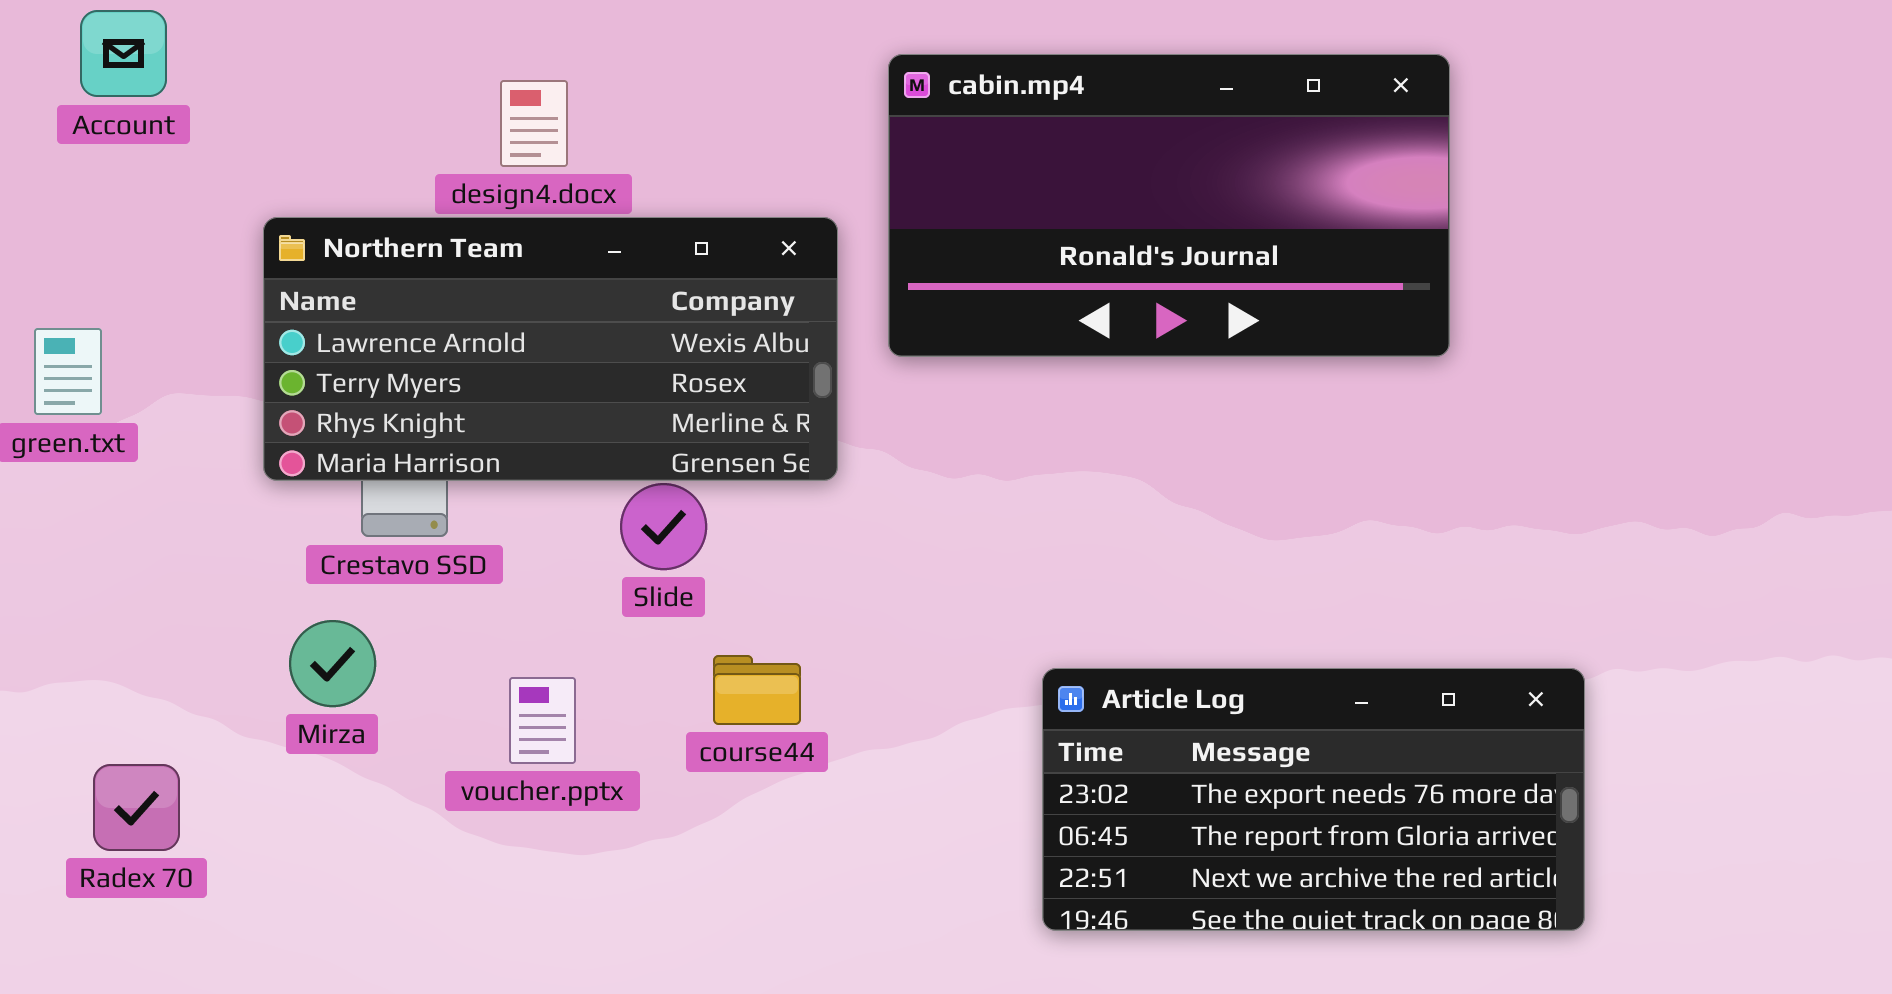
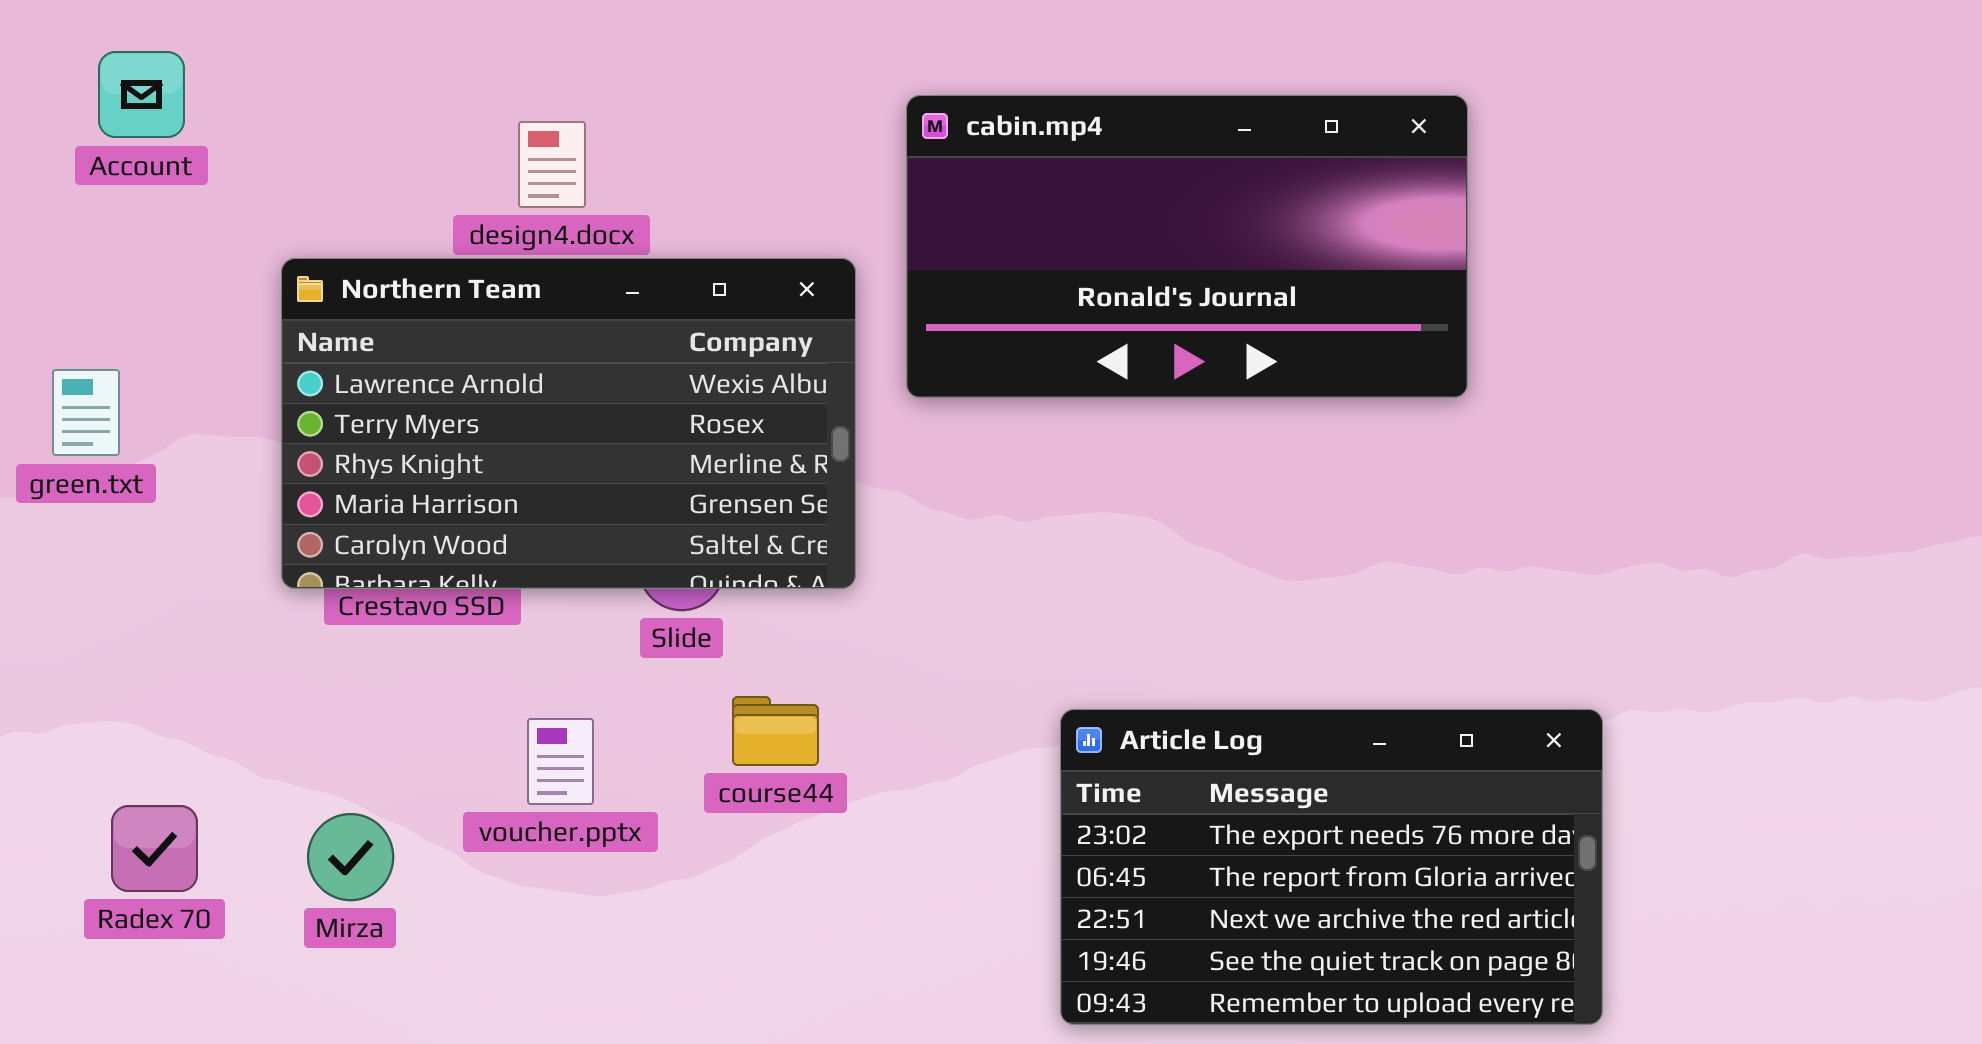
Northern Team: [263,217,838,481] -> [281,258,856,589], resized
Mirza: [289,620,376,707] -> [307,813,394,901], moved
Article Log: [1042,668,1585,931] -> [1060,709,1603,1025], resized

